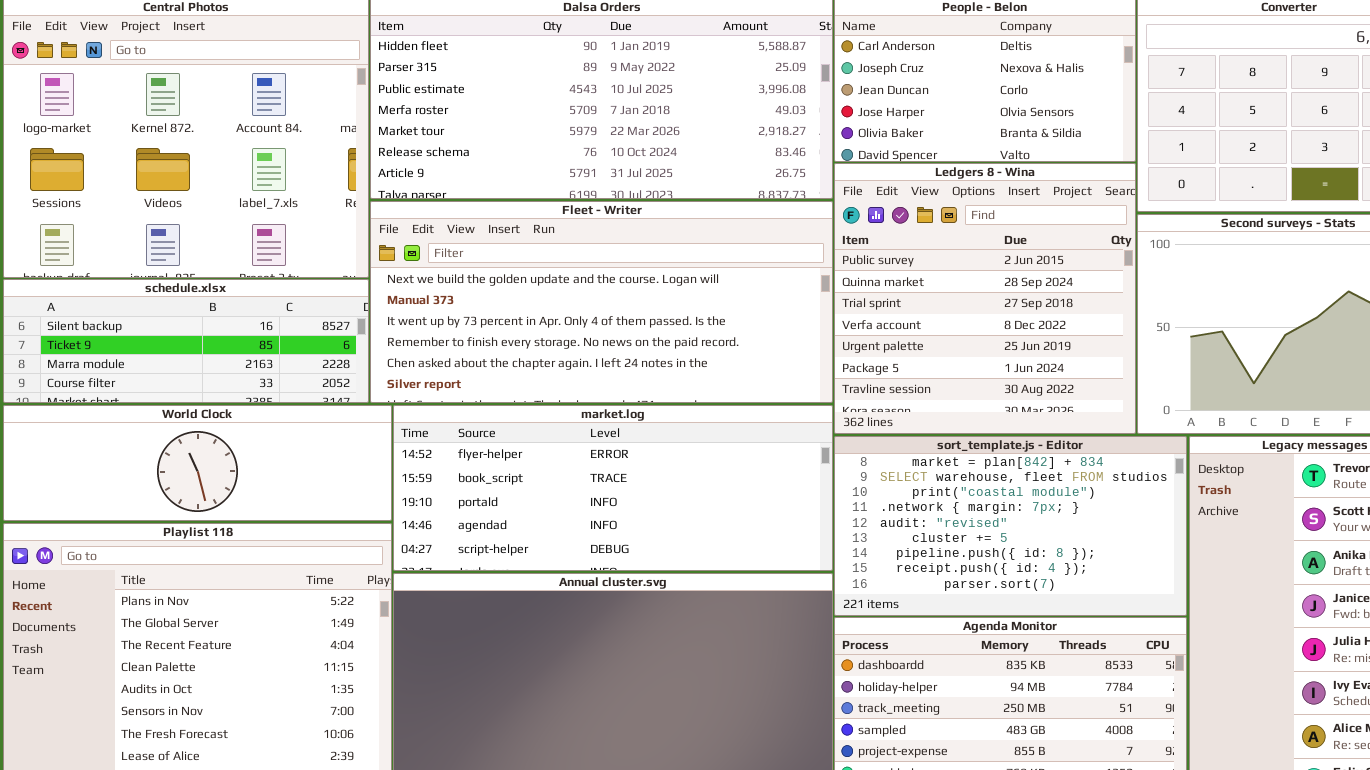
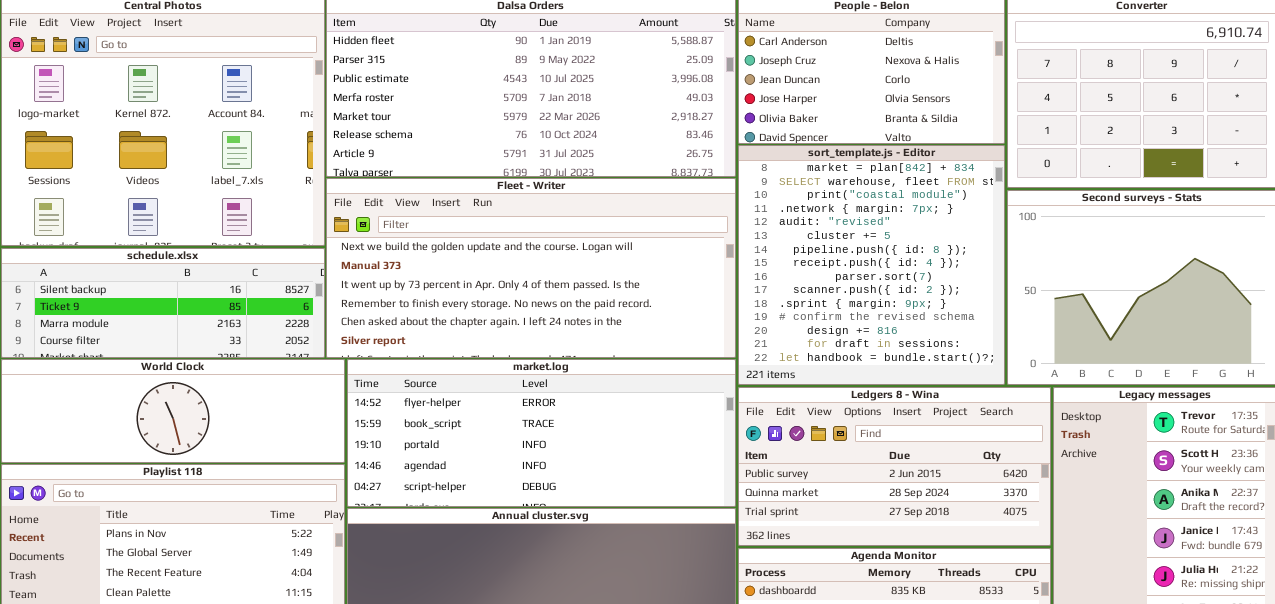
Ledgers 8 - Wina: [834,163,1136,434] -> [738,387,1051,546], moved, resized
sort_template.js - Editor: [834,436,1187,616] -> [738,145,1005,385], moved, resized

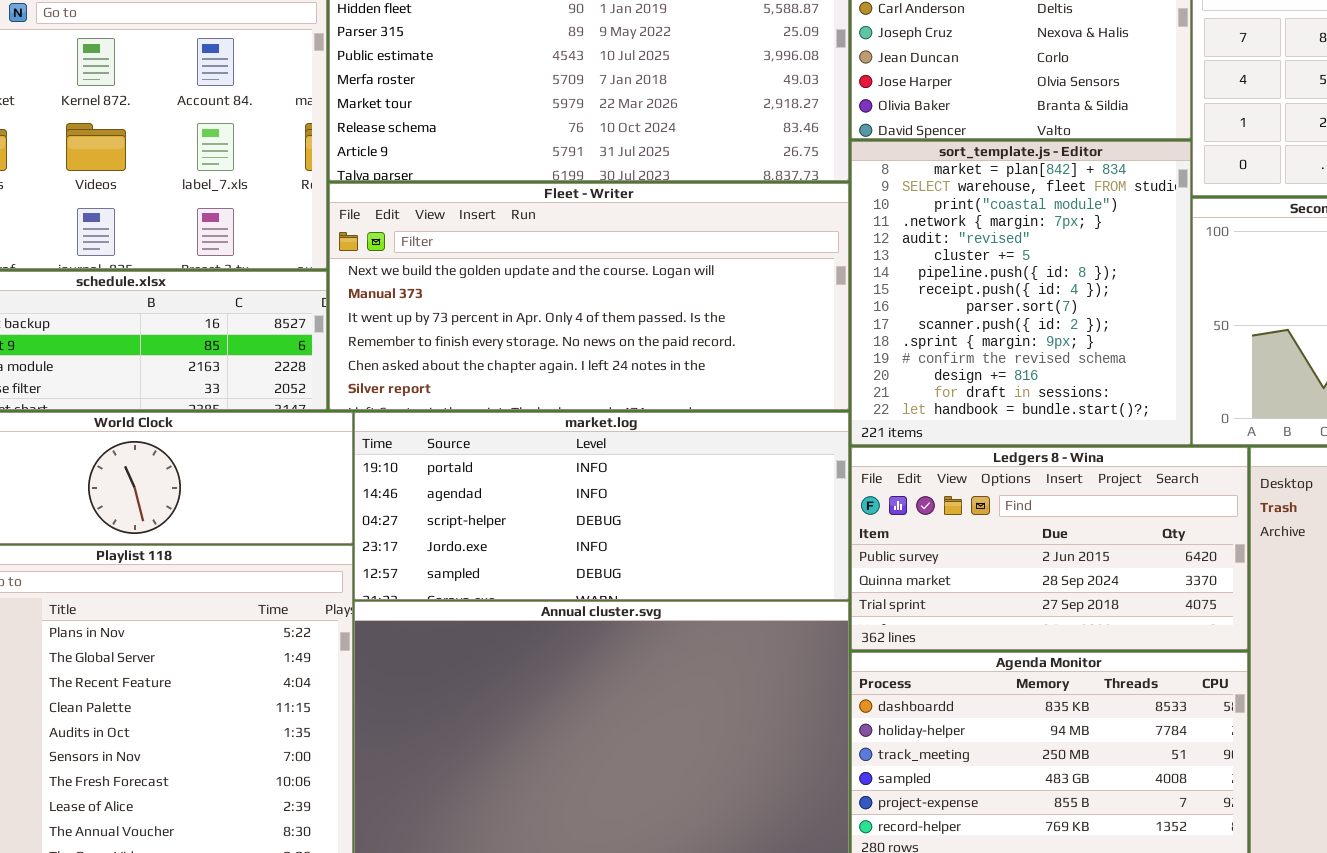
market.log: [347,359,736,507] -> [354,412,849,600], scrolled down 2 rows

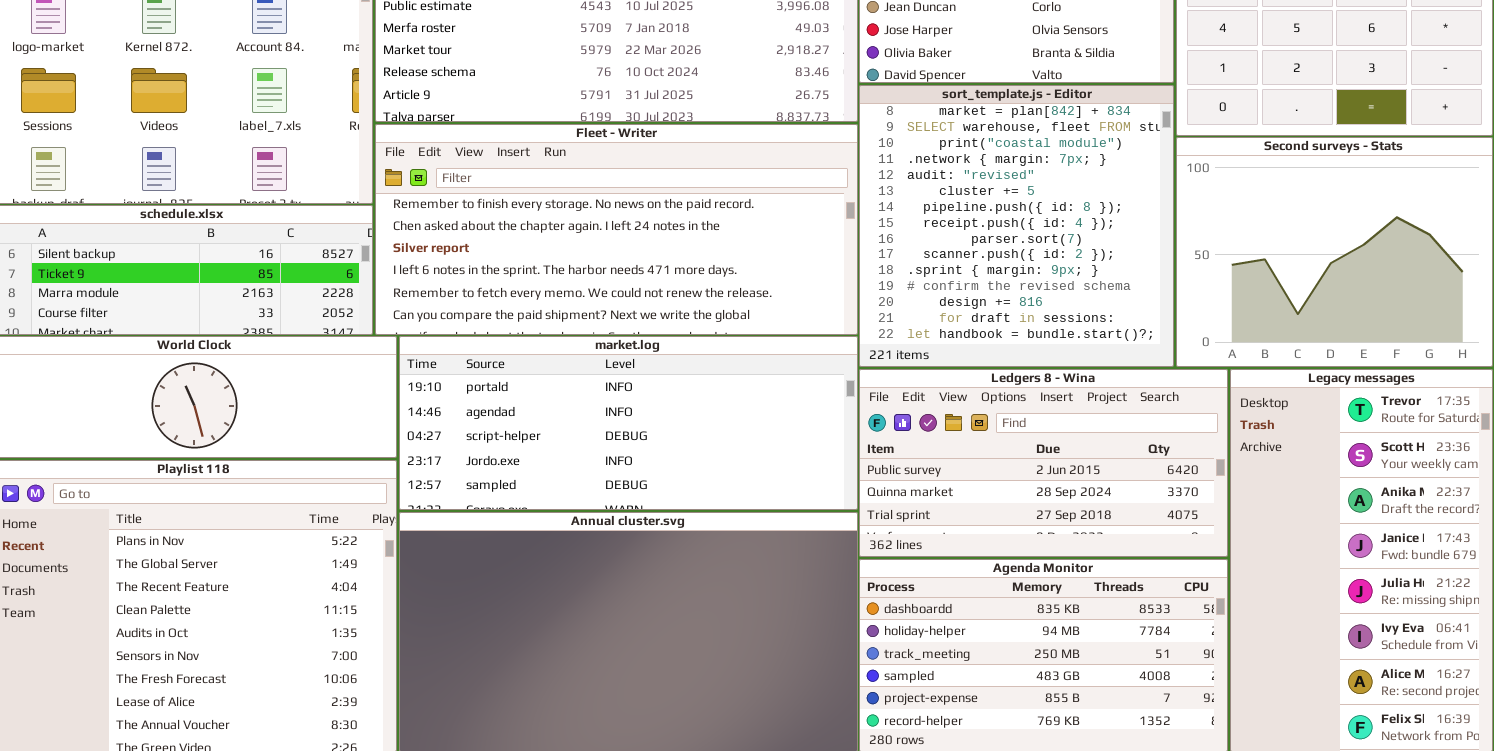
Fleet - Writer: [329,183,849,410] -> [375,124,858,335], scrolled down 3 rows

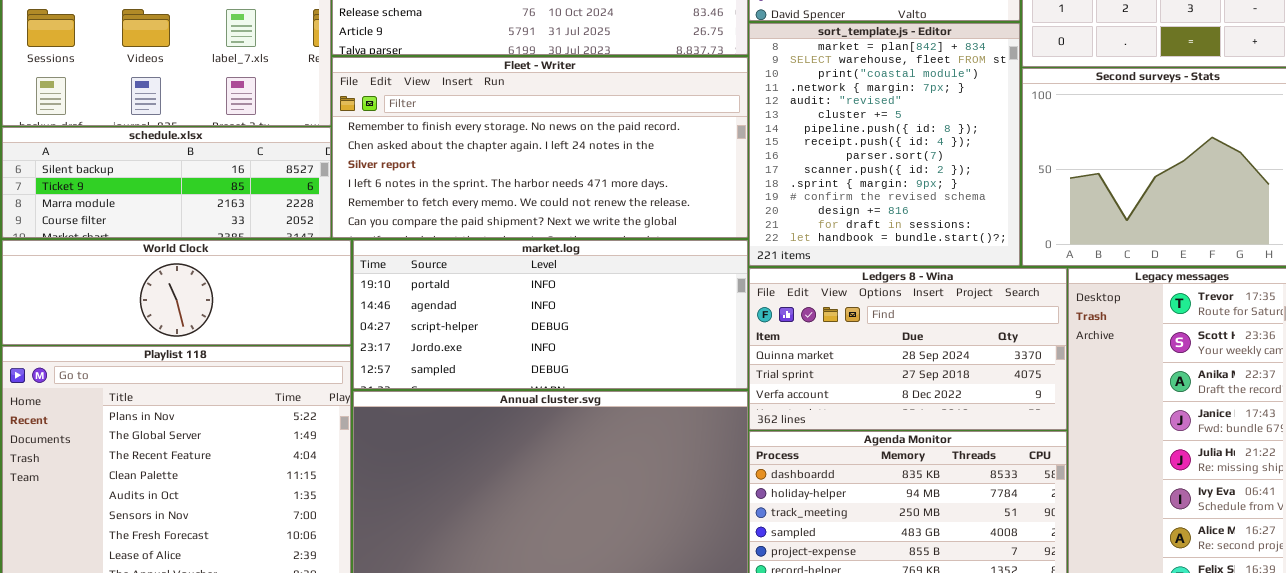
Ledgers 8 - Wina: [859,369,1228,557] -> [749,268,1067,430], scrolled down 1 row

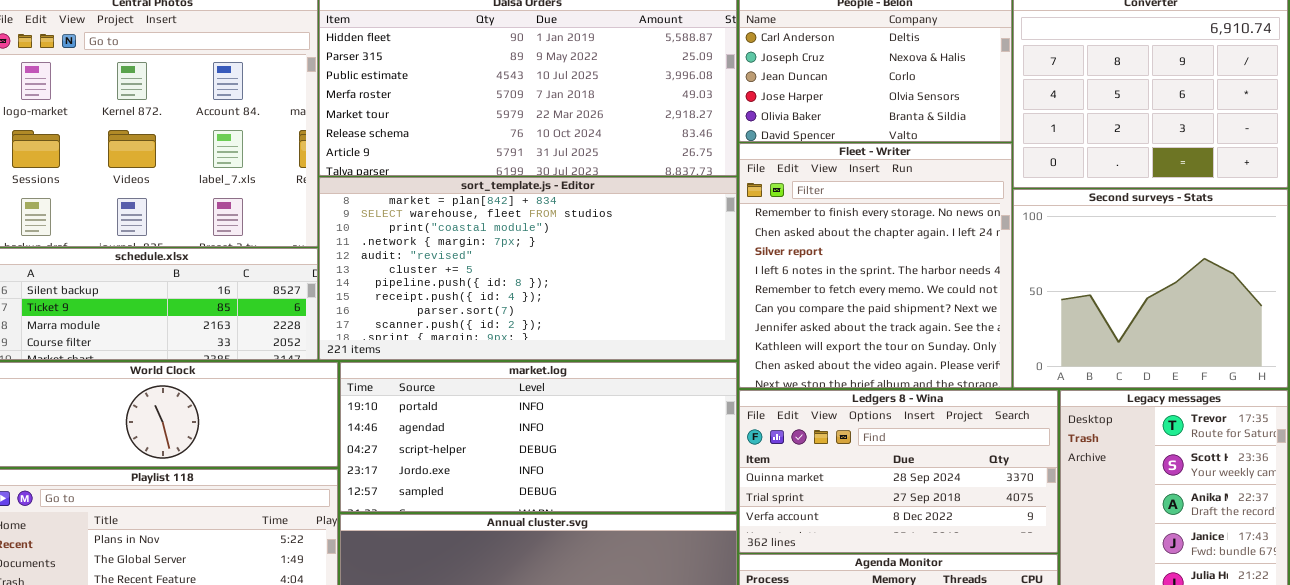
sort_template.js - Editor: [749,23,1020,266] -> [319,177,737,360], moved, resized
Fleet - Writer: [332,57,748,238] -> [739,143,1012,388], moved, resized

